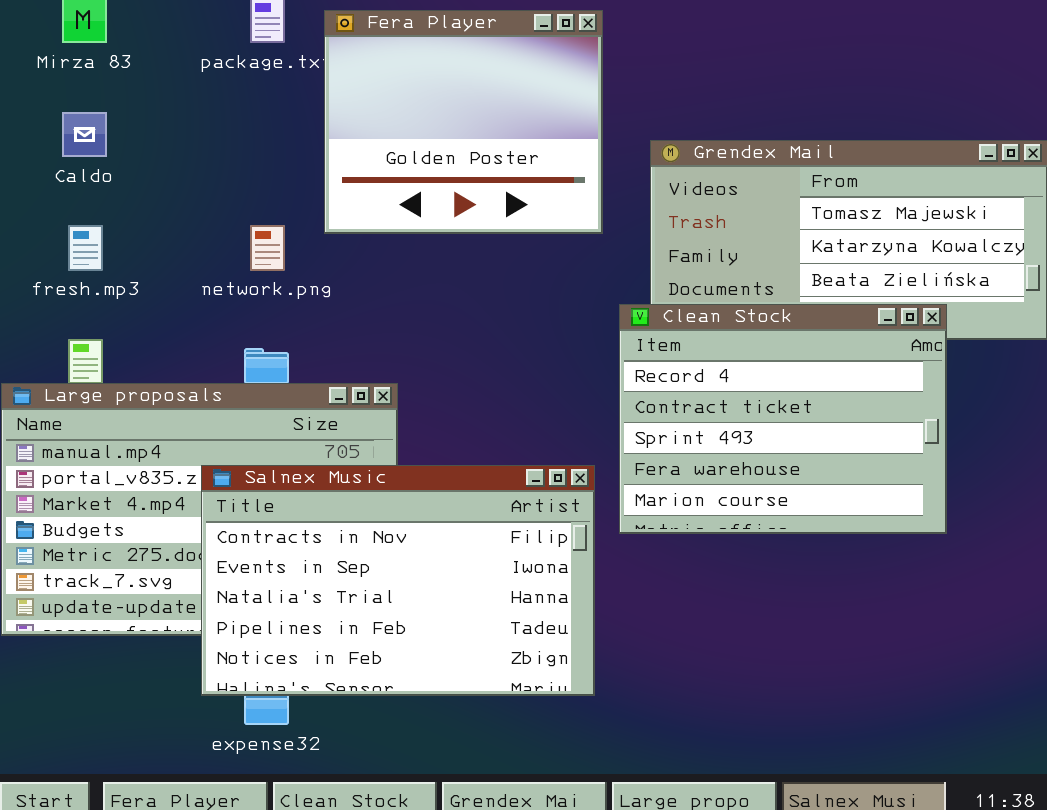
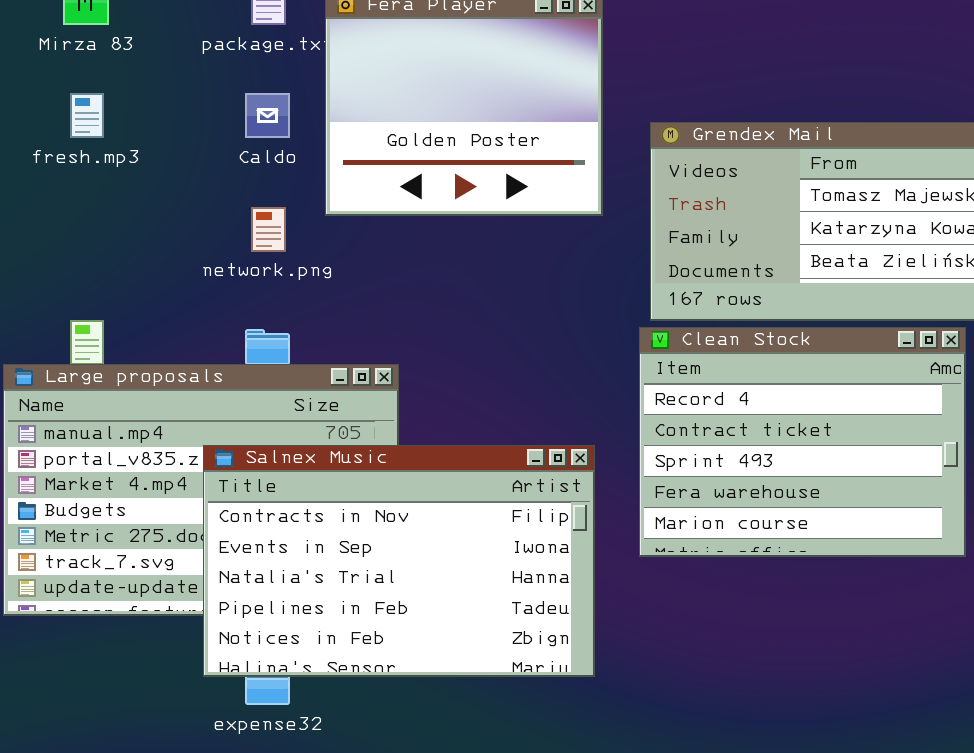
Caldo: [62,112,107,157] -> [245,93,290,138], moved
fresh.mp3: [68,225,103,271] -> [70,93,104,138], moved
Clean Stock: [619,304,947,534] -> [639,327,966,557], moved

